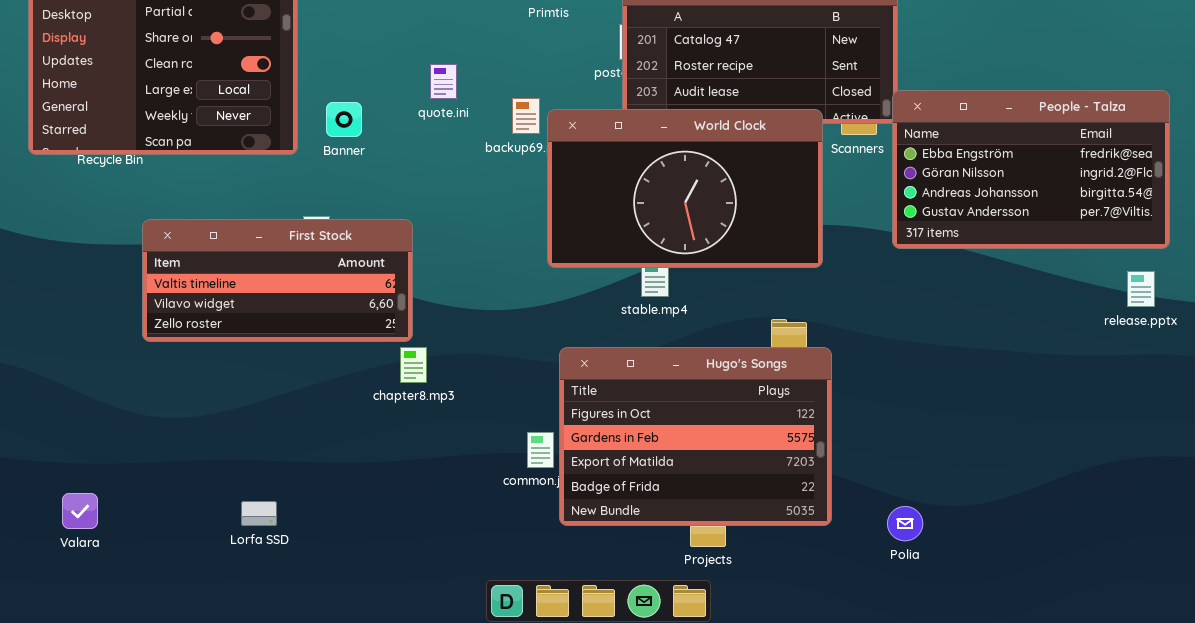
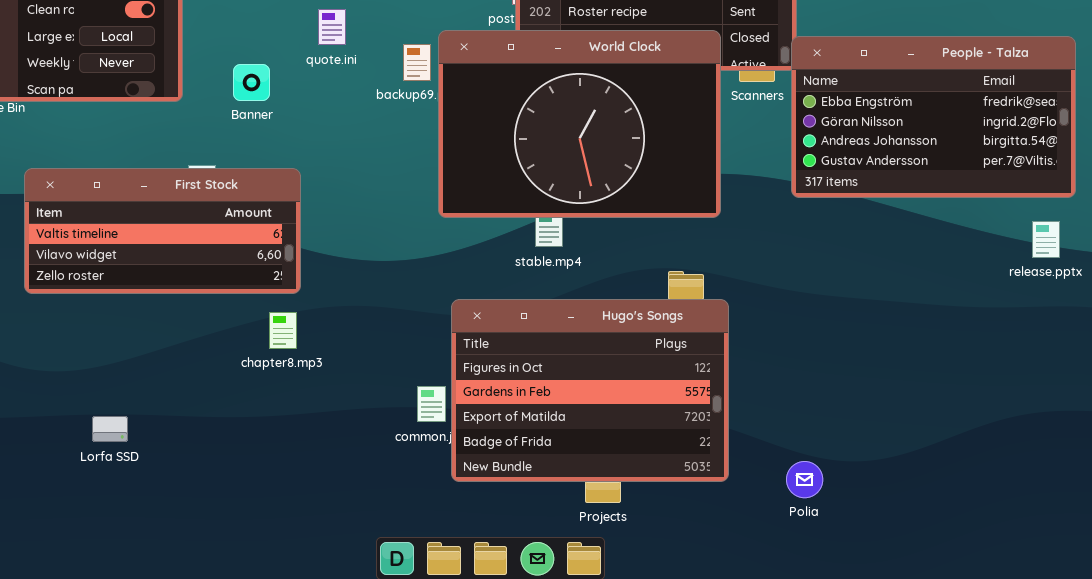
Banner: [326,102,362,137] -> [233,64,270,101], moved
World Clock: [547,109,823,268] -> [438,30,721,218], resized
chapter8.mp3: [400,347,427,383] -> [269,312,297,349], moved
Lorfa SSD: [241,501,277,526] -> [92,416,128,442], moved

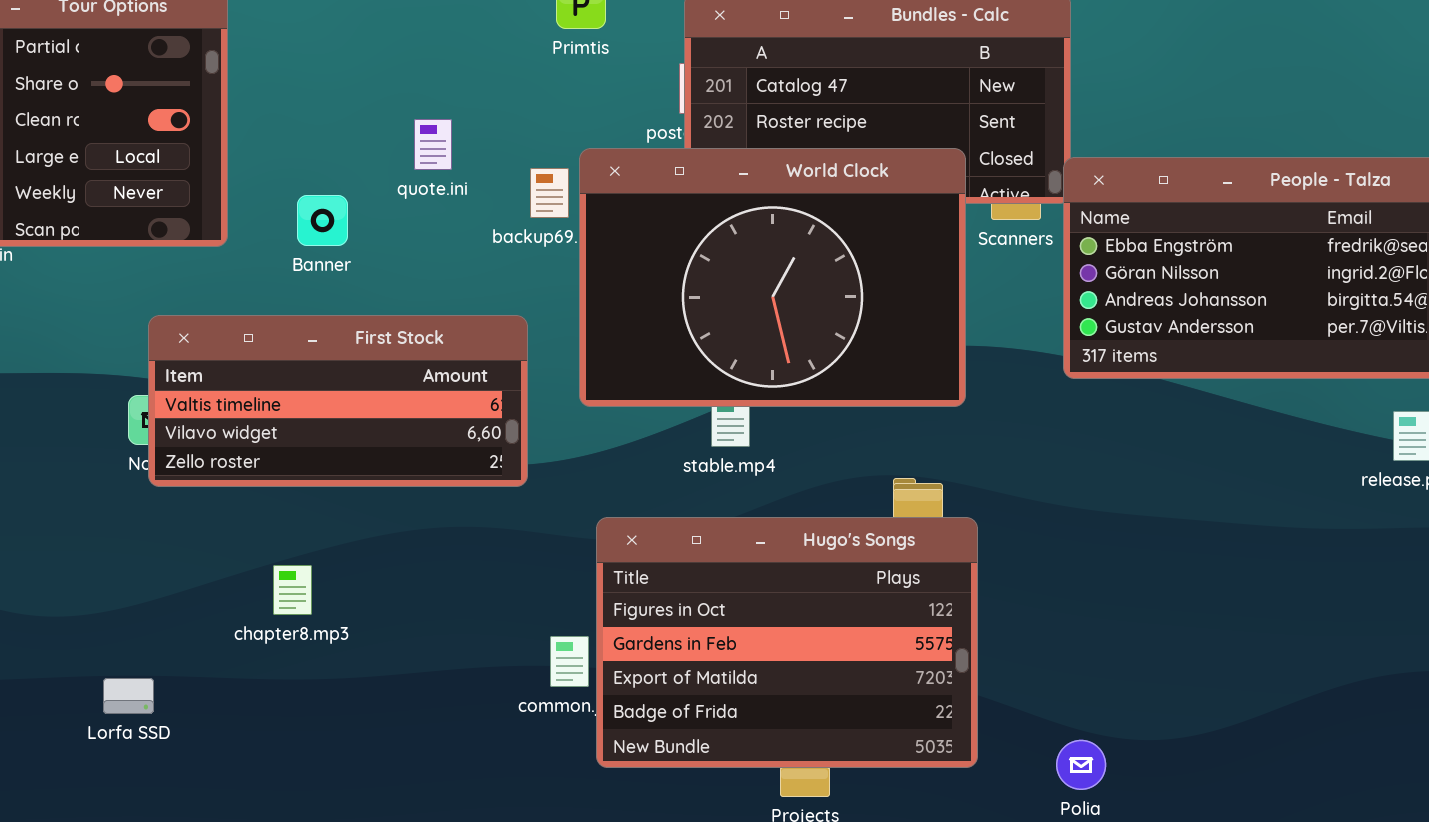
First Stock: [24,168,301,294] -> [148,315,528,487], moved
chapter8.mp3: [269,312,297,349] -> [273,565,312,615], moved

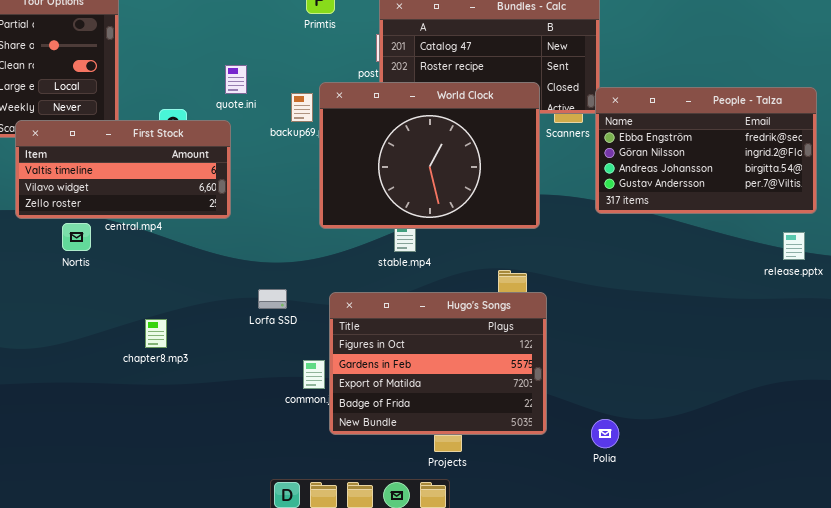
First Stock: [148,315,528,487] -> [15,120,231,219], moved
Lorfa SSD: [103,678,154,714] -> [258,289,287,309], moved

